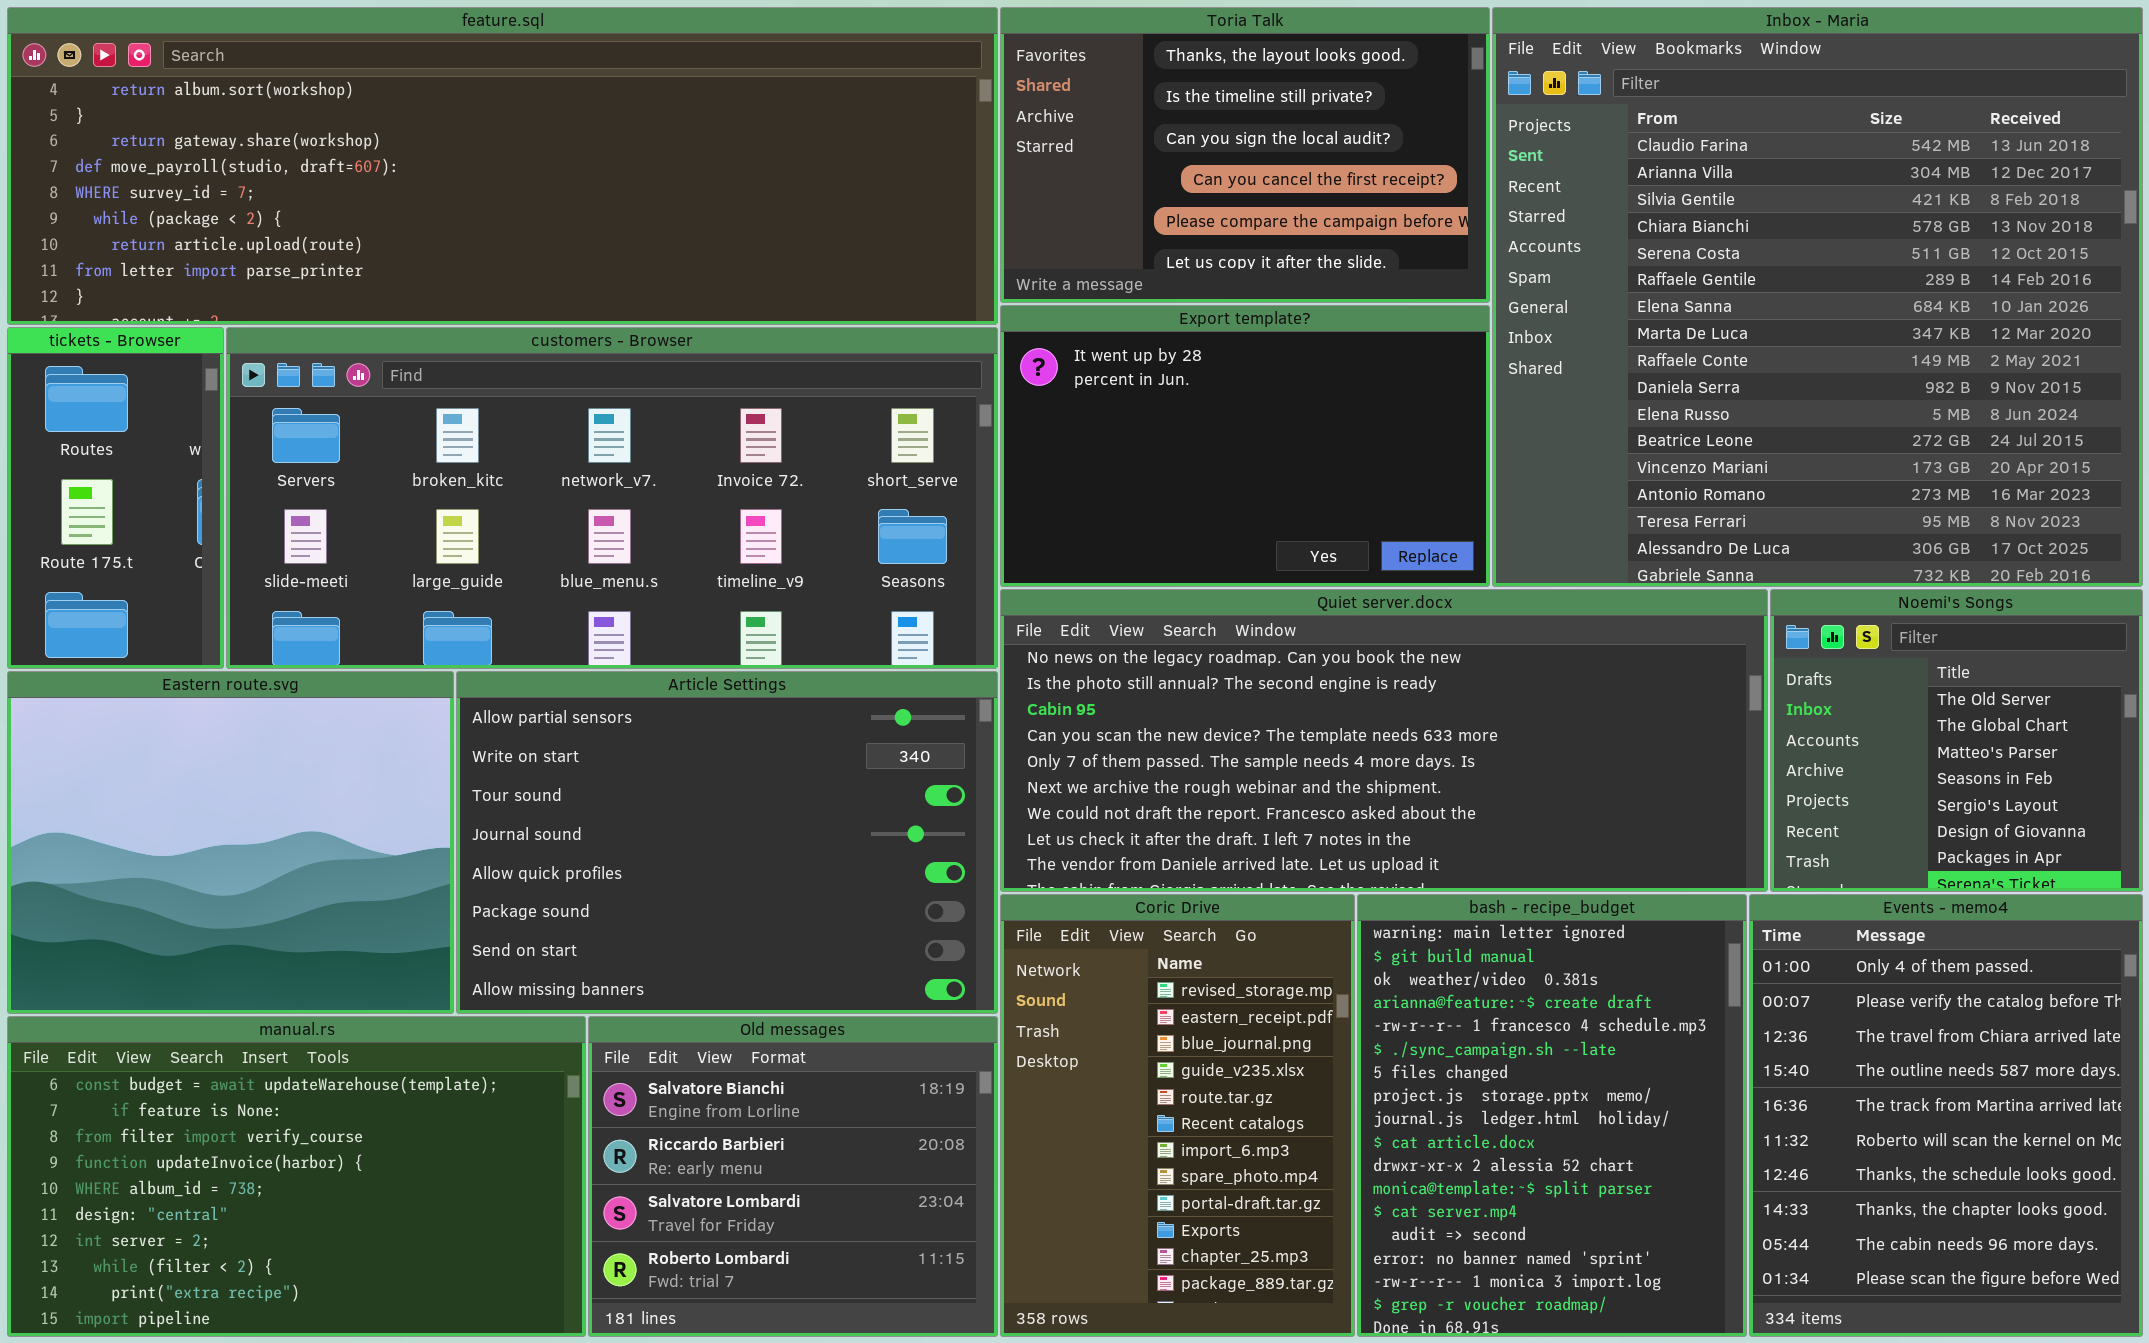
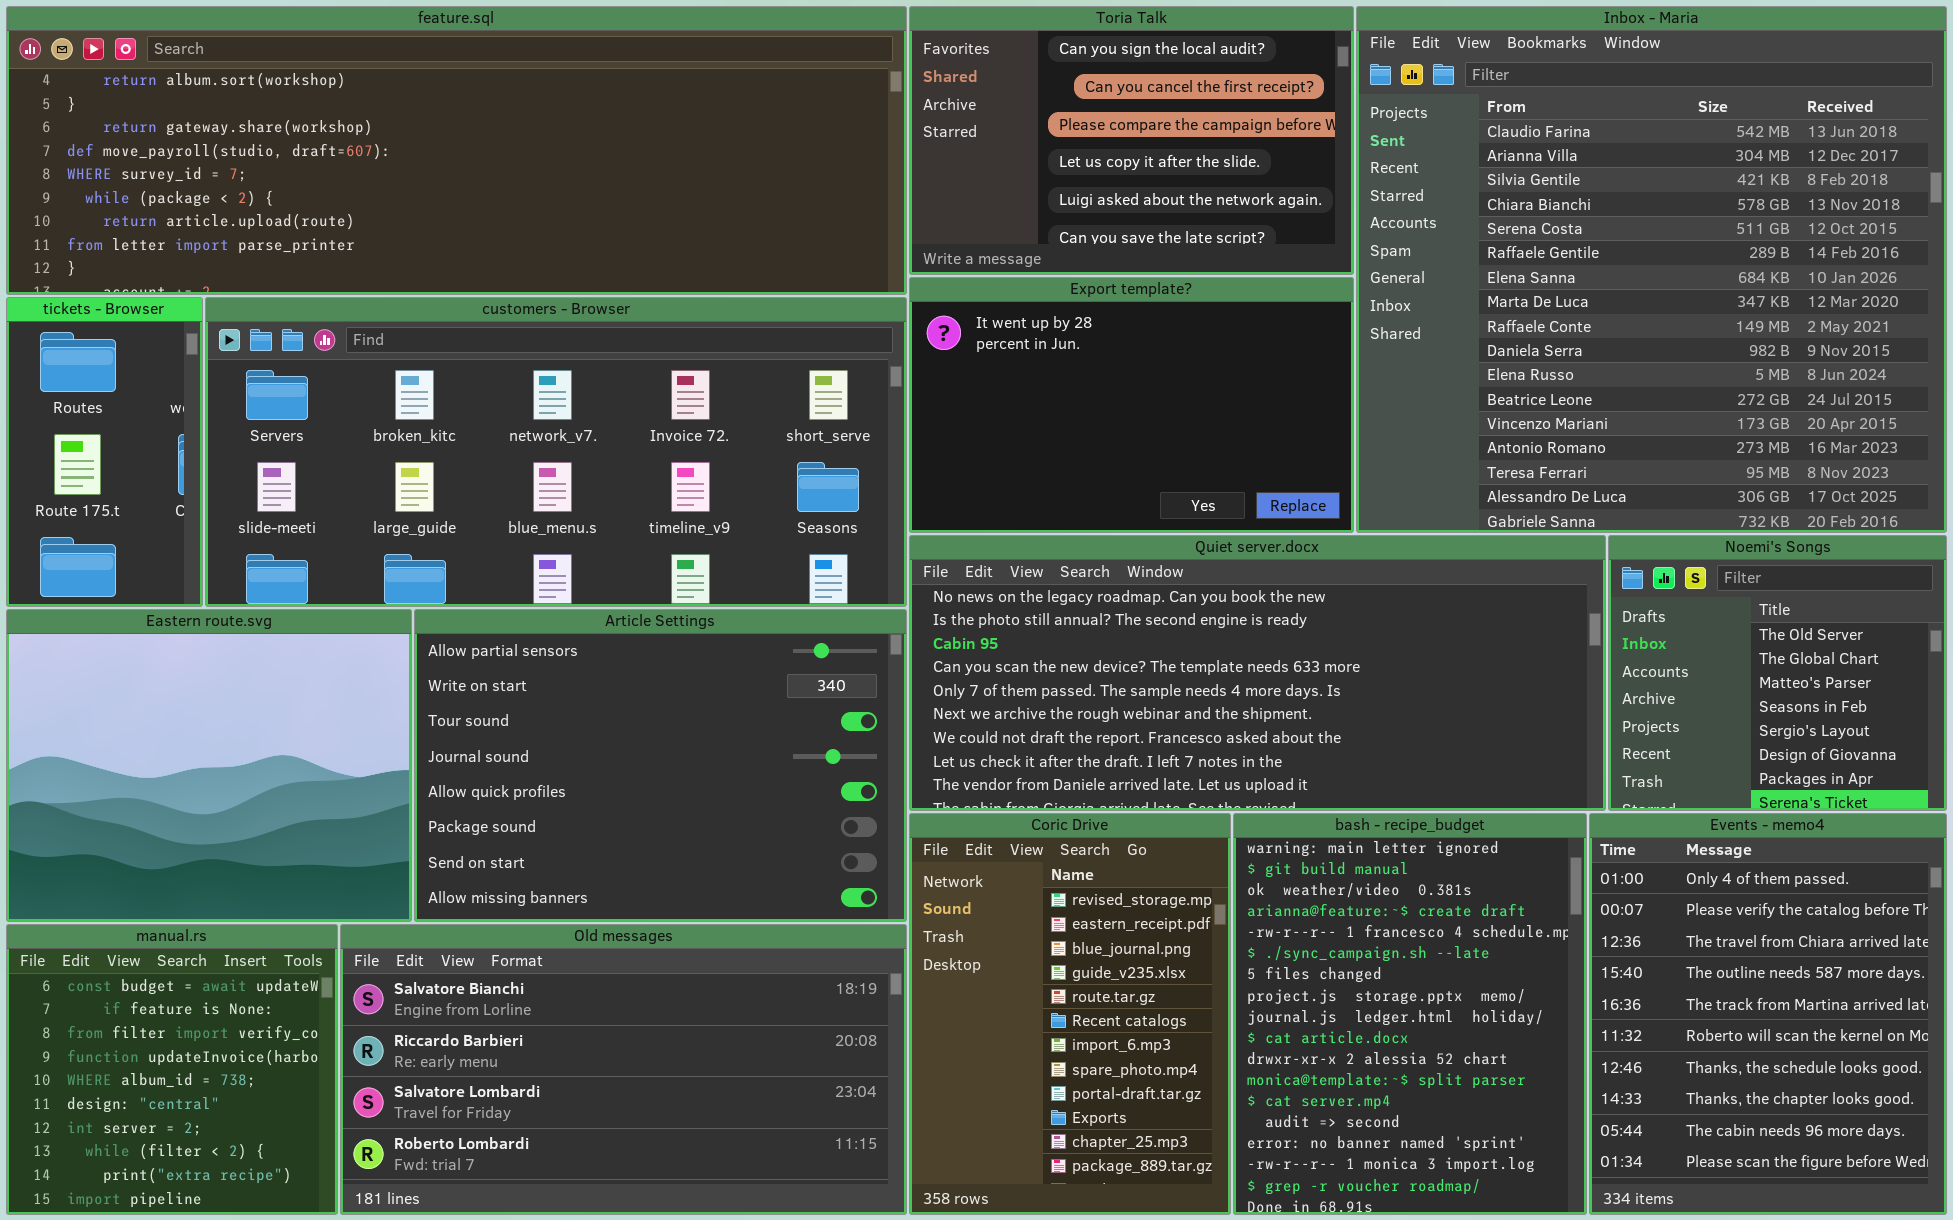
Toria Talk: [1000,7,1490,303] -> [909,6,1354,275], scrolled down 2 rows
manual.rs: [7,1016,586,1337] -> [6,924,338,1215], resized
Old messages: [588,1016,998,1337] -> [340,924,907,1215], resized

